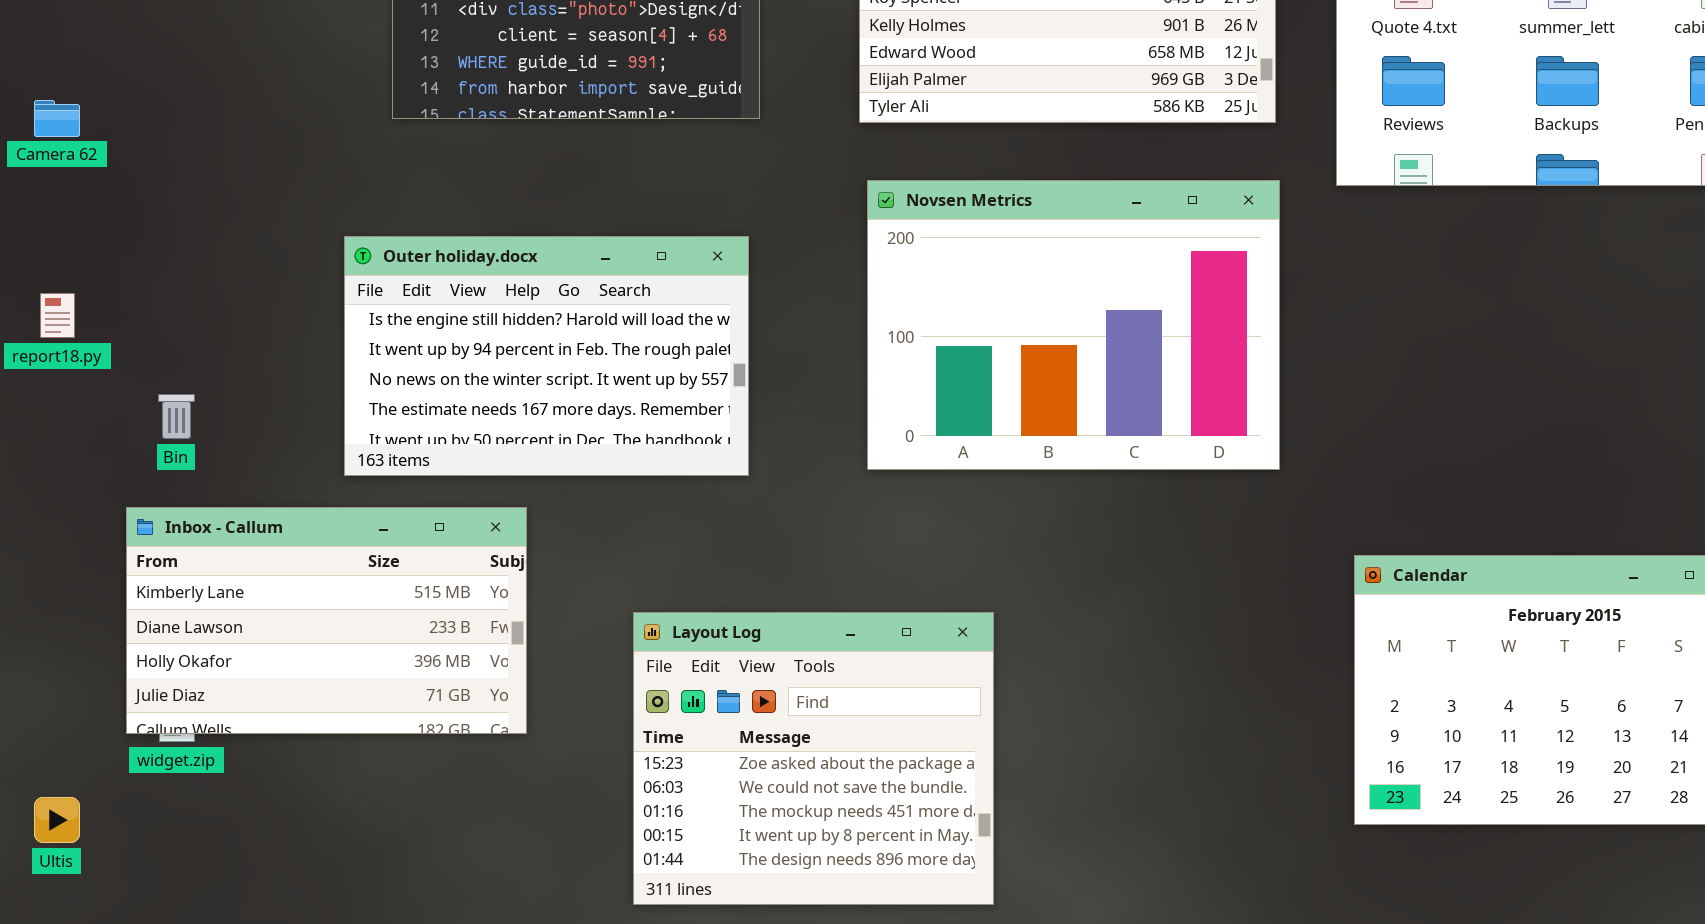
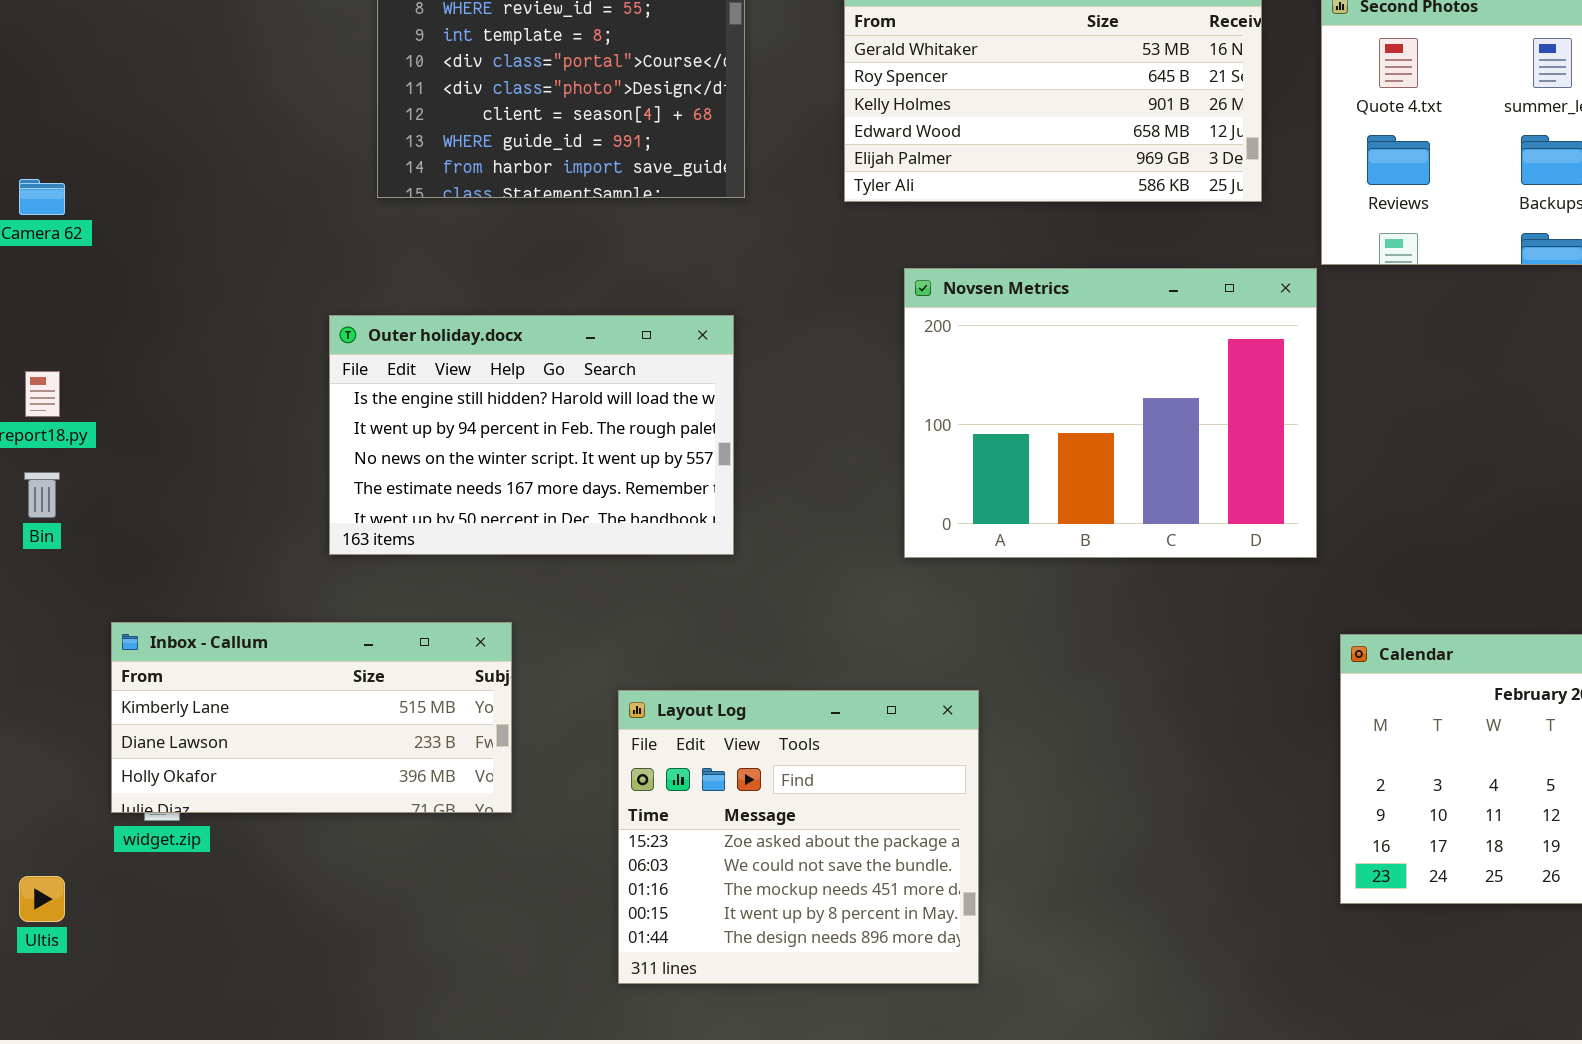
Novsen Metrics: [867,180,1280,470] -> [904,268,1317,558], moved
Bin: [158,394,195,439] -> [24,472,60,518], moved
Inbox - Callum: [126,507,527,734] -> [111,622,512,813], resized

